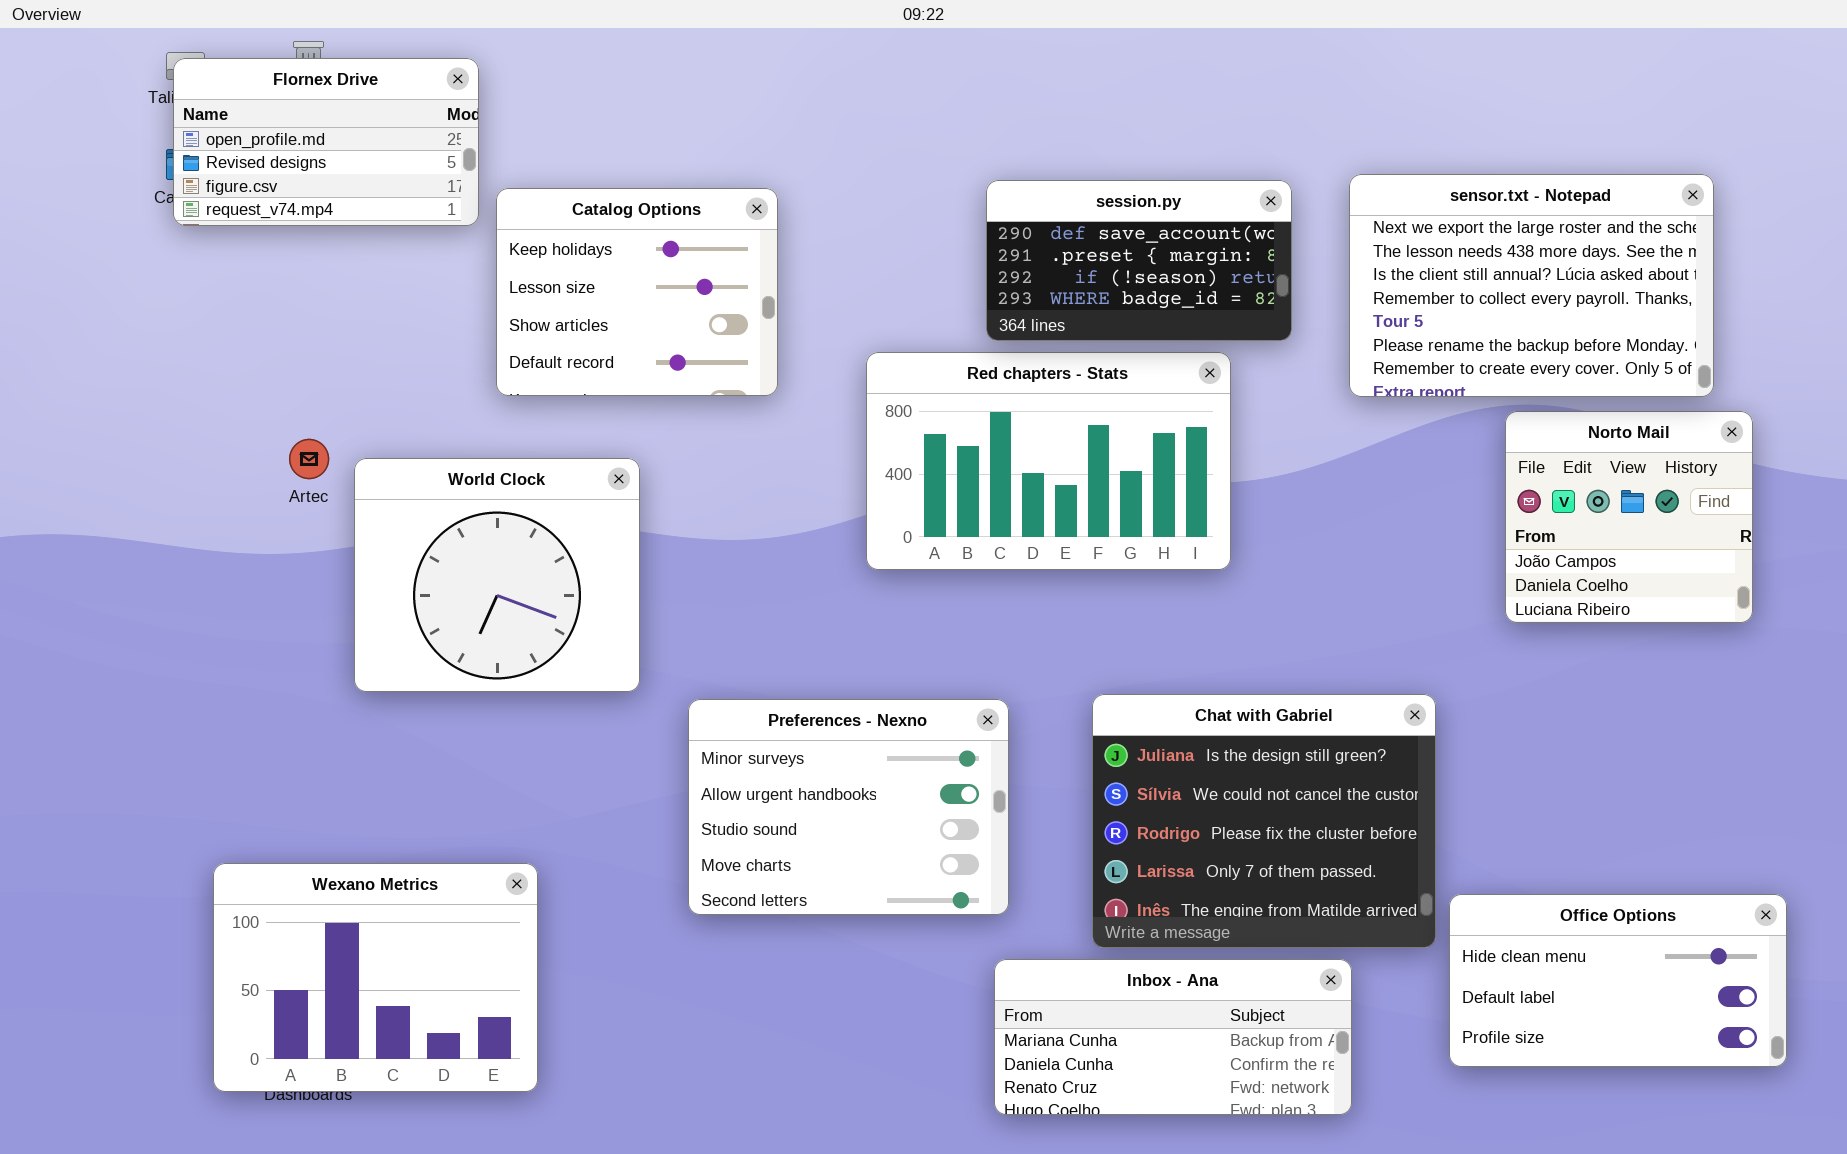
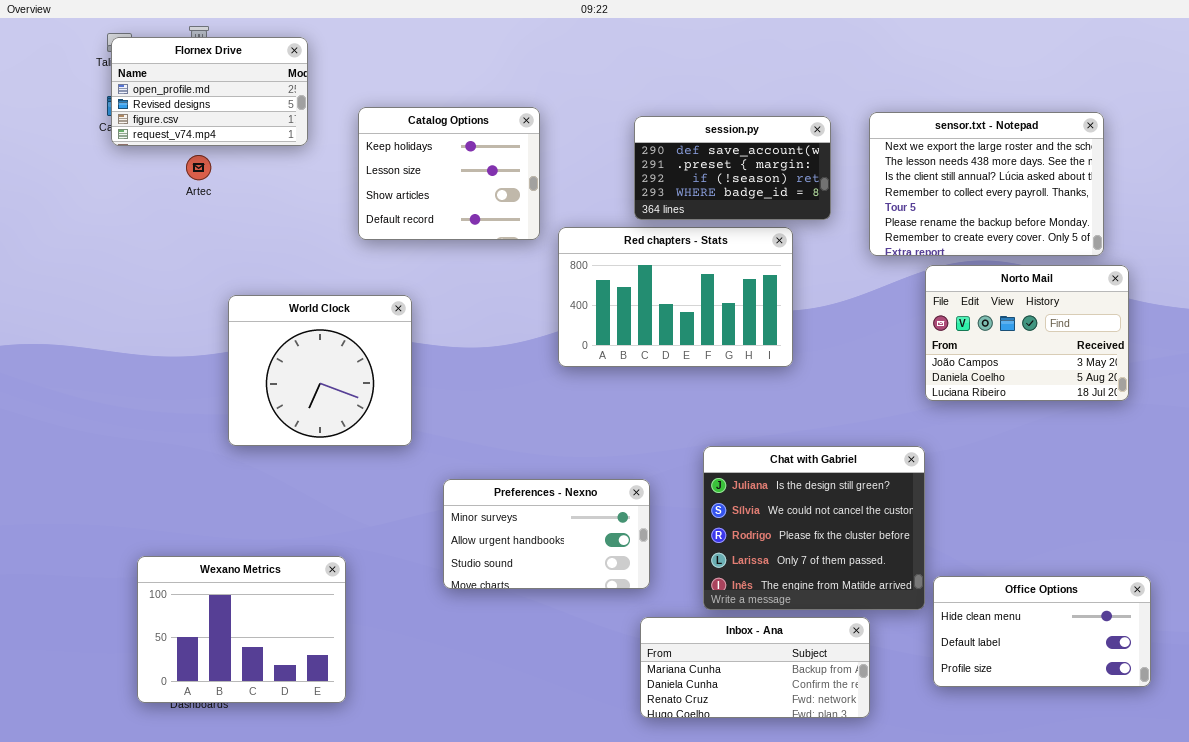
Catalog Options: [496,188,778,396] -> [358,107,540,240], moved
Norto Mail: [1505,411,1753,623] -> [925,265,1129,401], resized
Artec: [289,439,329,479] -> [186,155,211,180], moved
Preferences - Nexno: [688,699,1009,915] -> [443,479,650,589], resized

